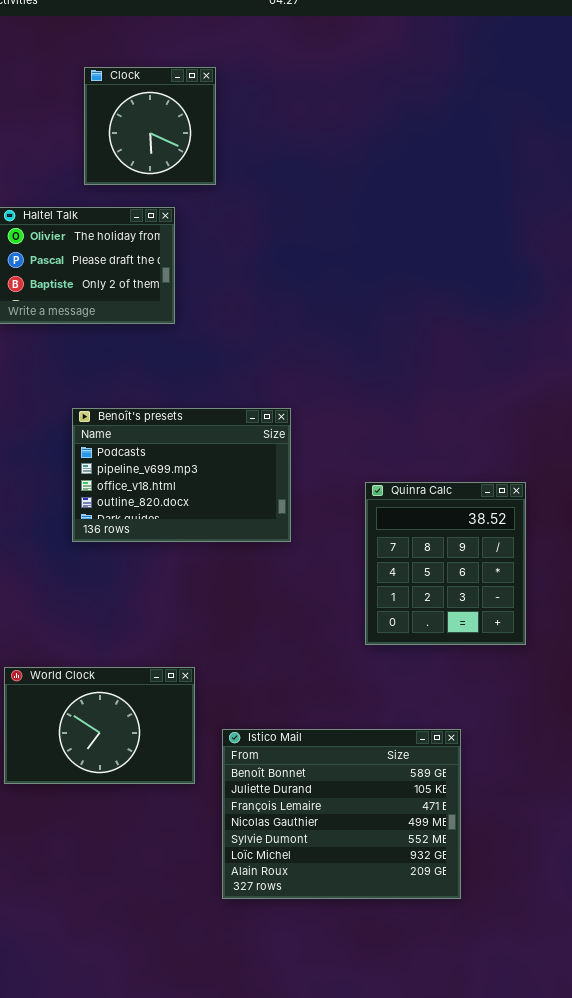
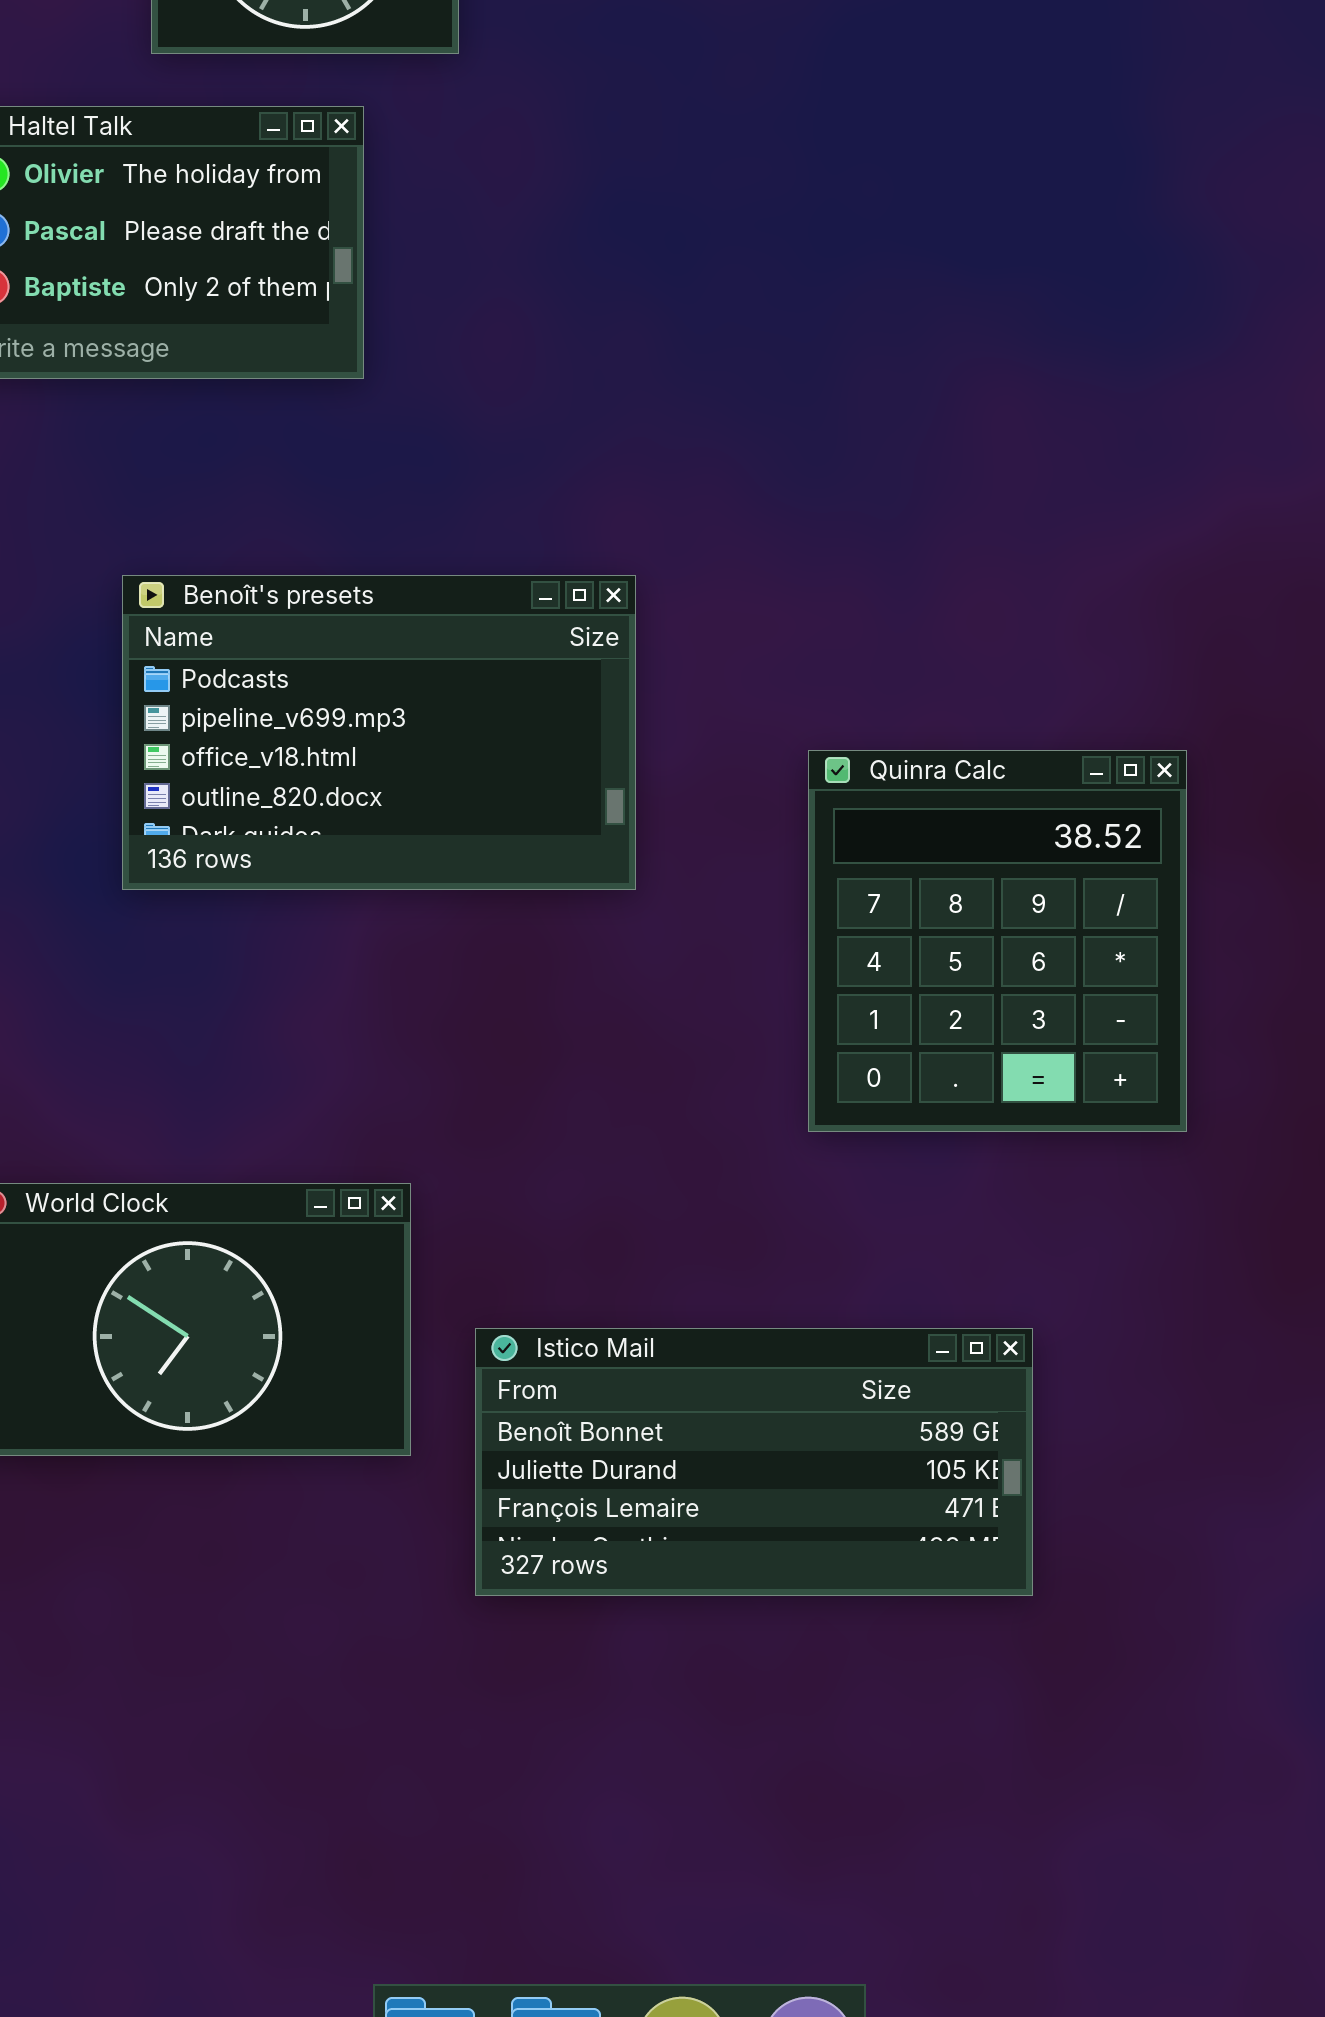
Istico Mail: [222,729,461,899] -> [475,1328,1033,1596], resized

